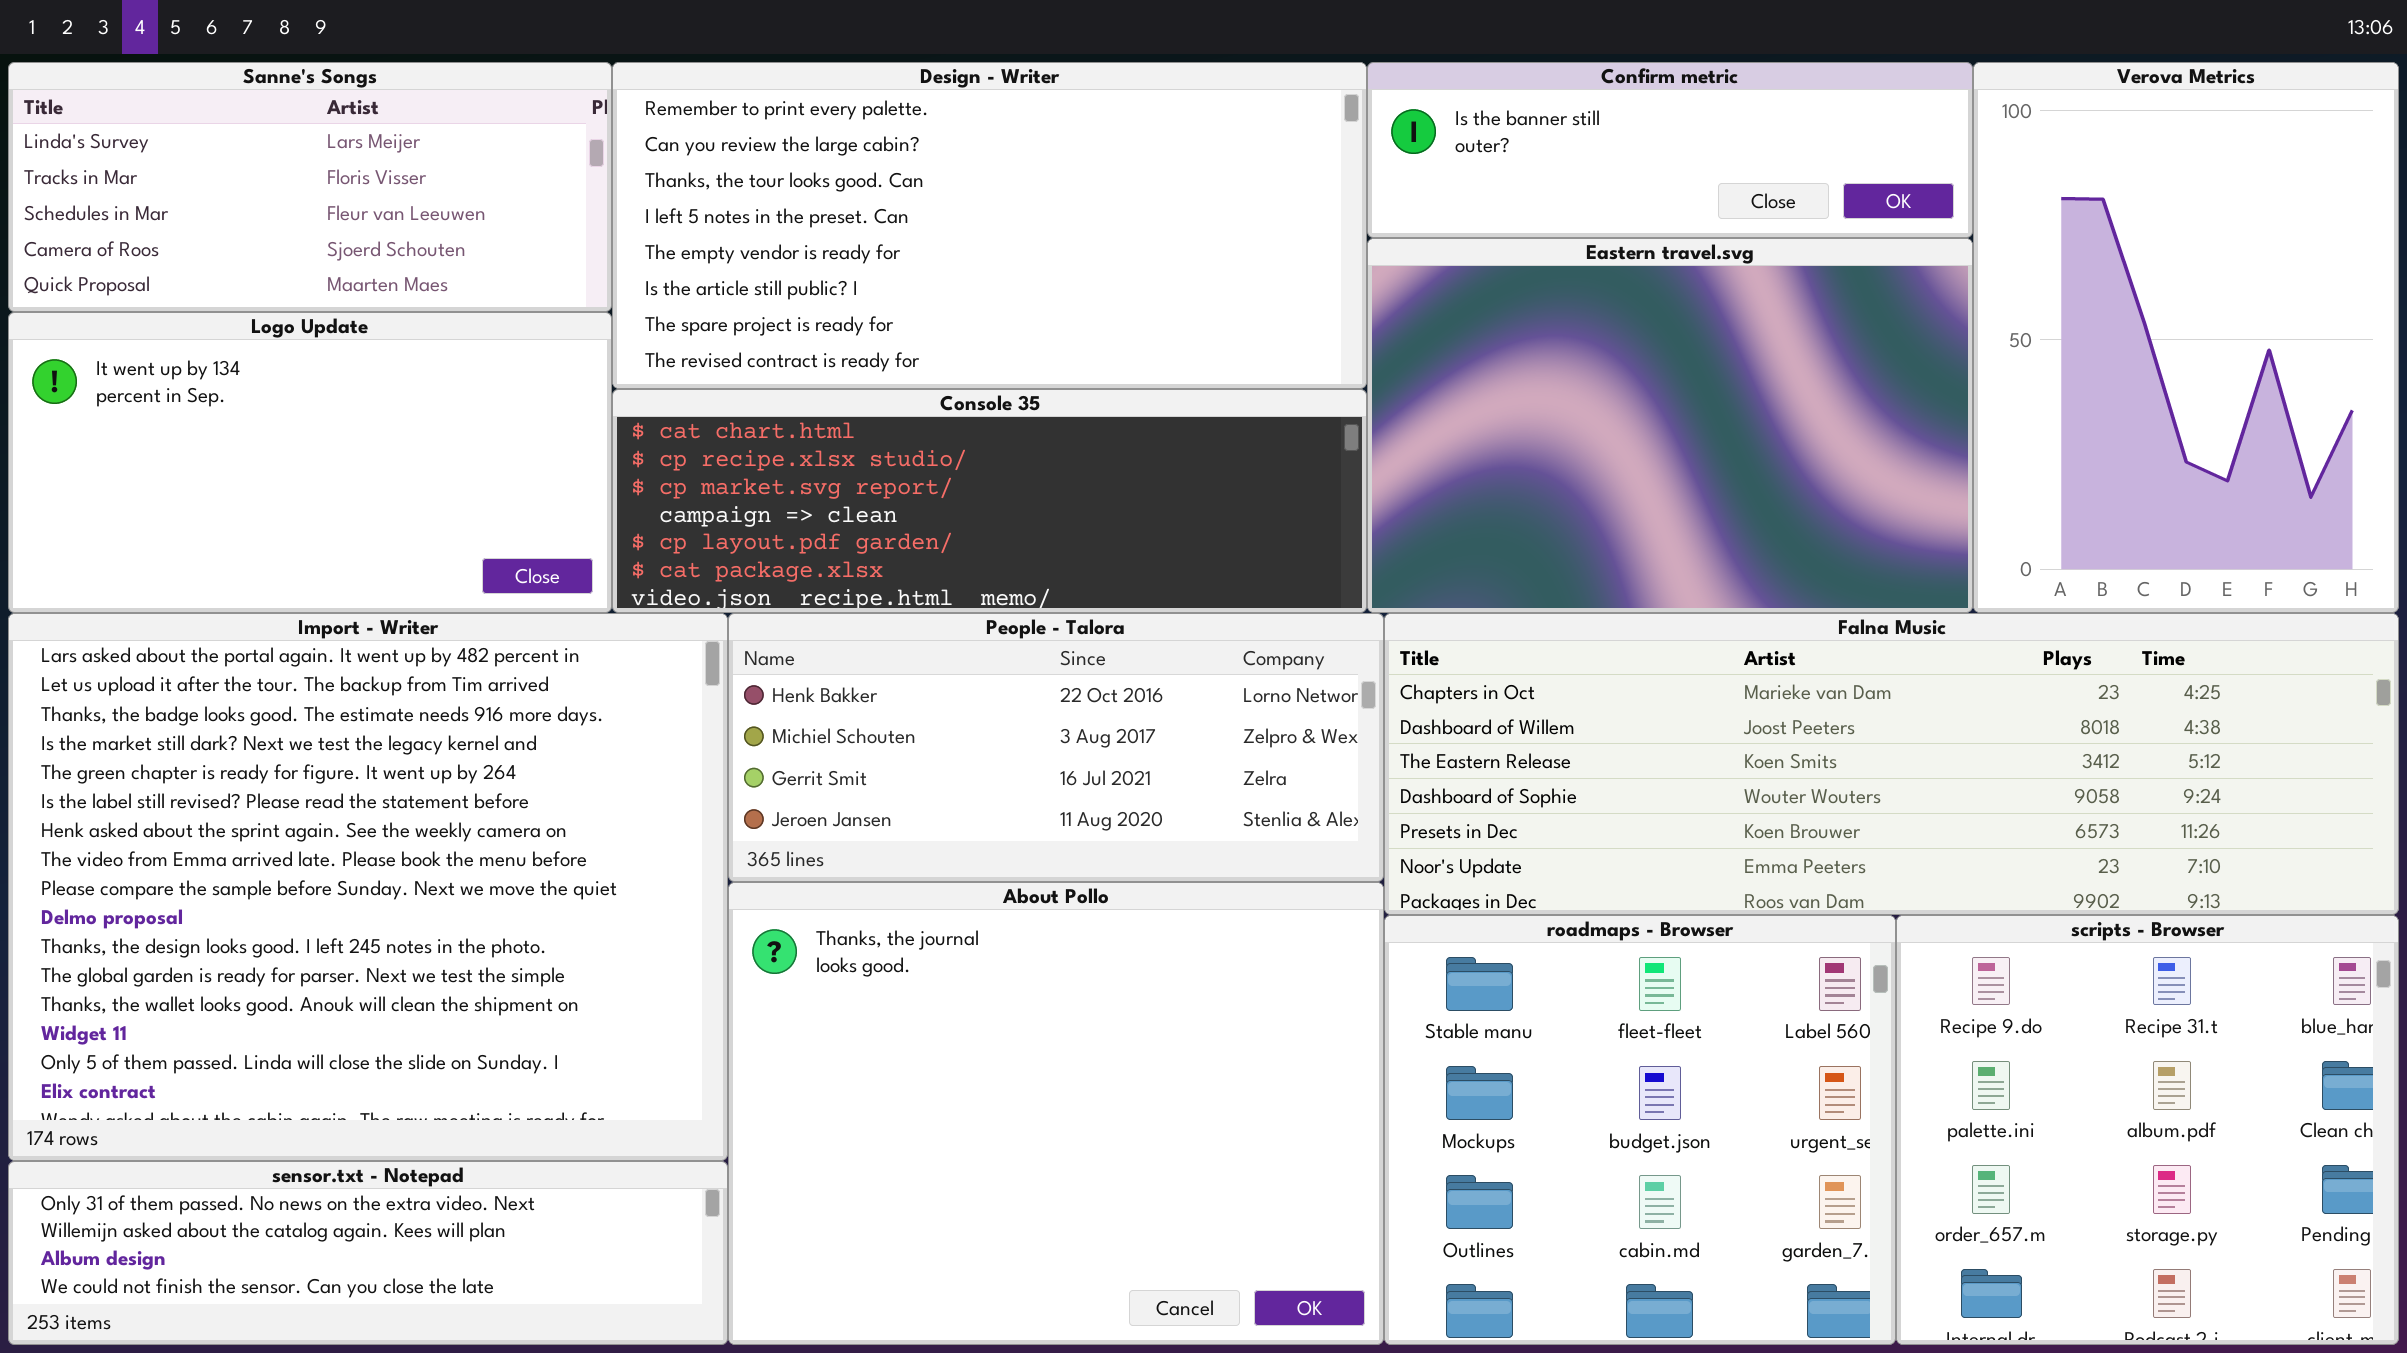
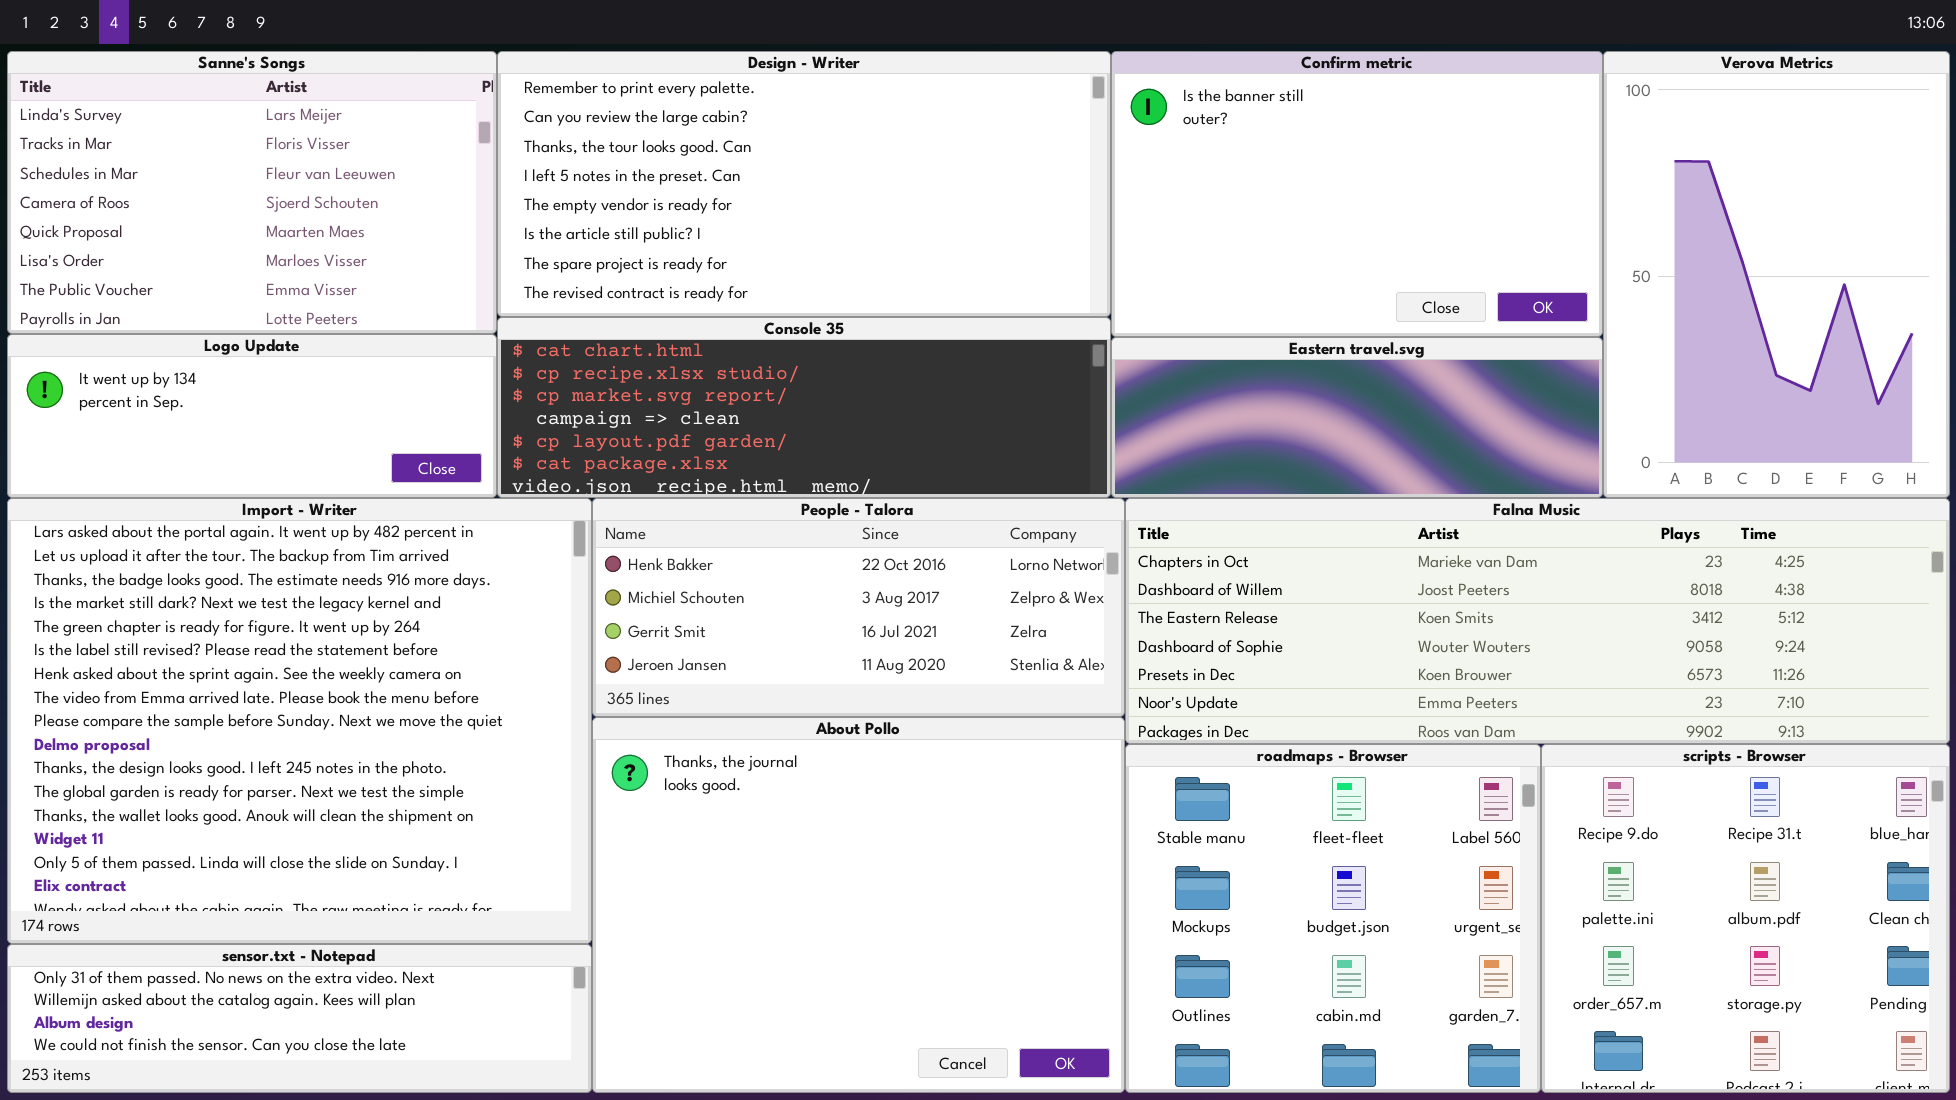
Sanne's Songs: [8,62,612,312] -> [7,51,497,334], resized
Confirm metric: [1367,62,1973,238] -> [1111,51,1603,337], resized
Eastern travel.svg: [1367,238,1973,613] -> [1111,337,1603,498], resized
Logo Update: [8,312,612,613] -> [7,334,497,498], resized

